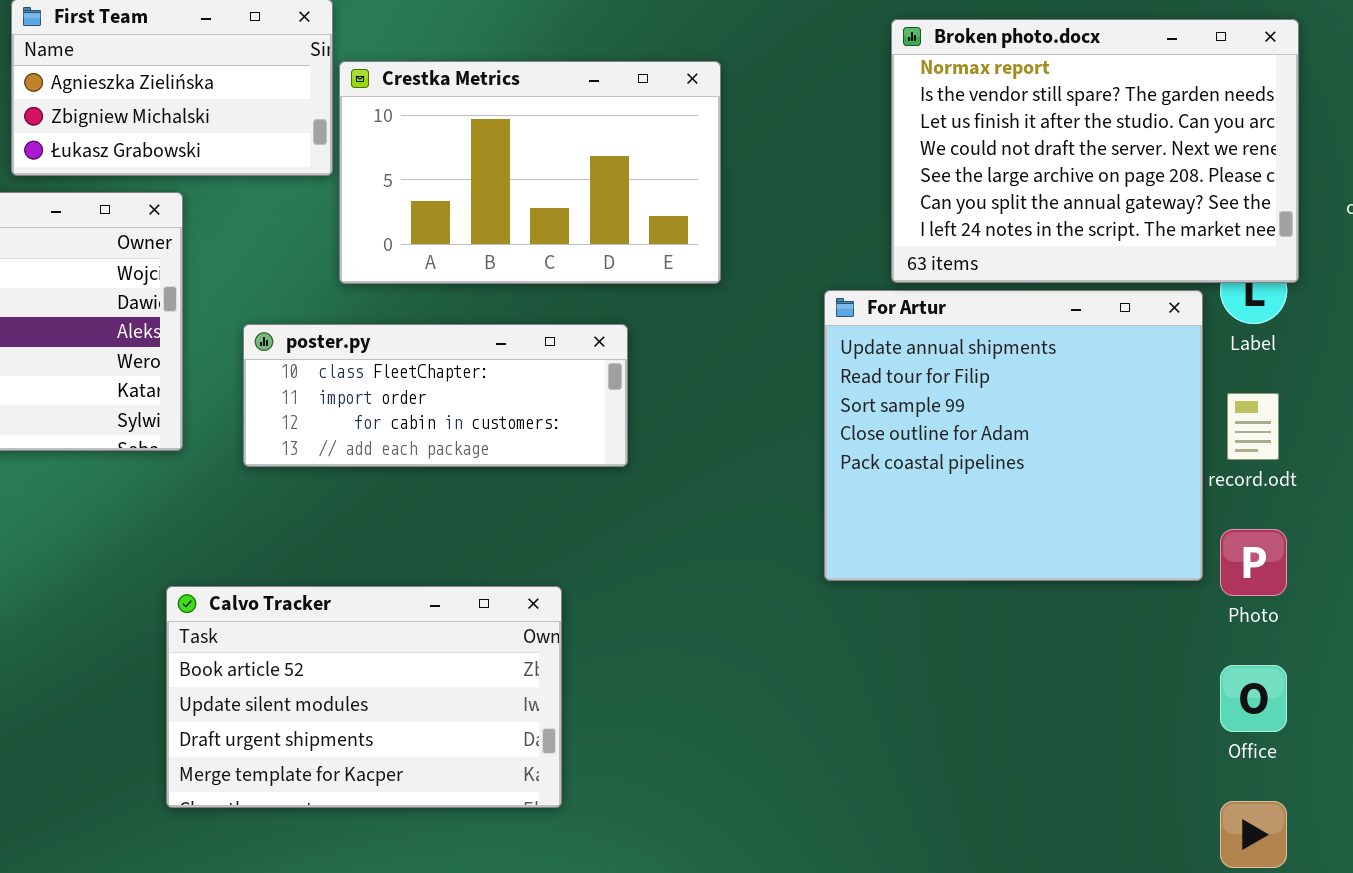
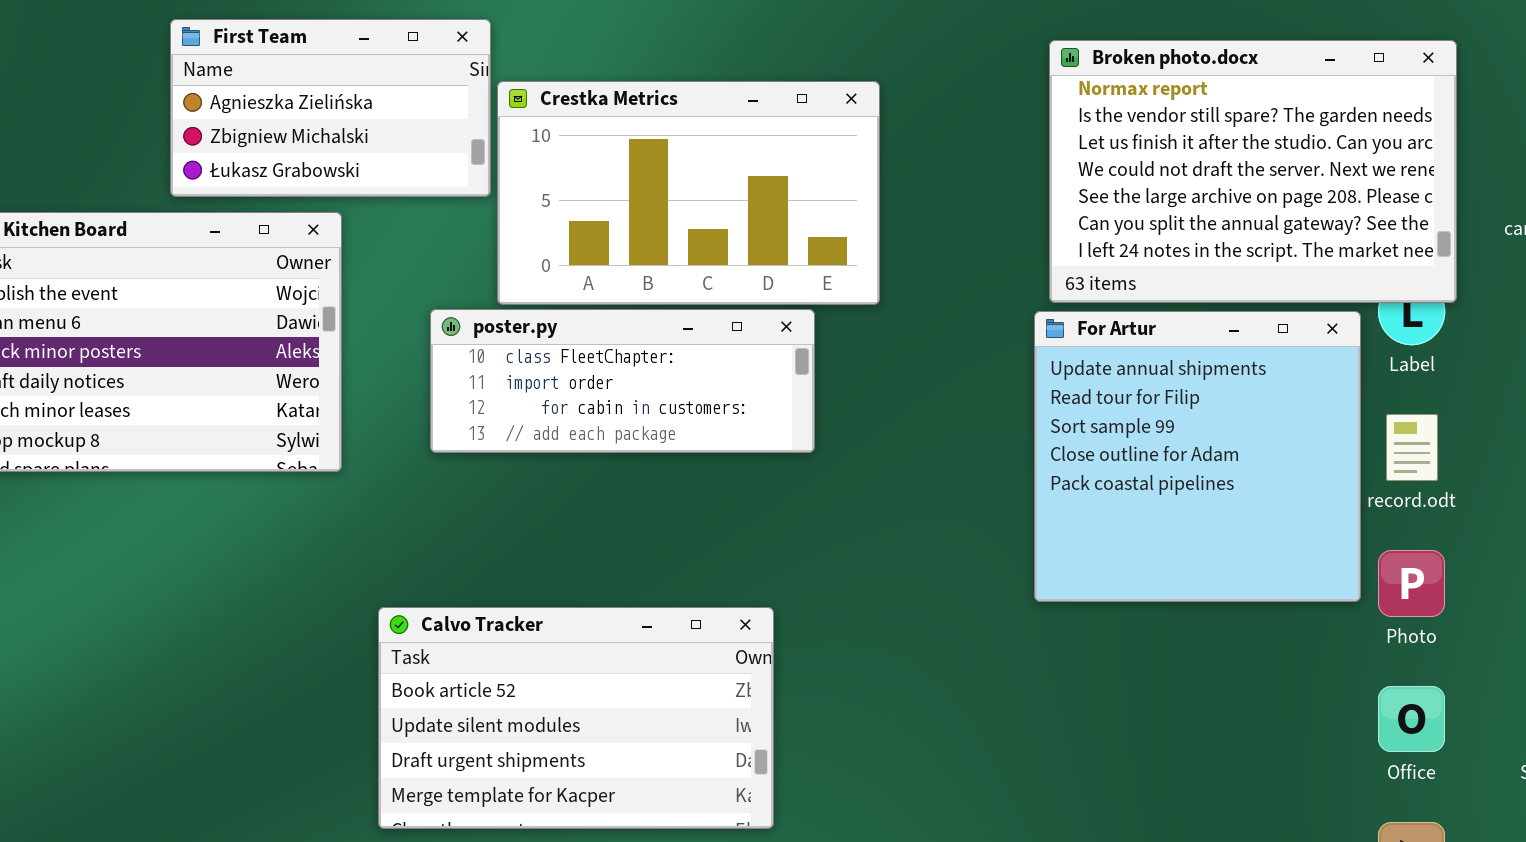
For Artur: [824,290,1203,581] -> [1034,311,1361,602], resized
poster.py: [243,324,628,467] -> [430,309,815,453], moved
Calvo Tracker: [166,586,562,808] -> [378,607,774,829], moved

